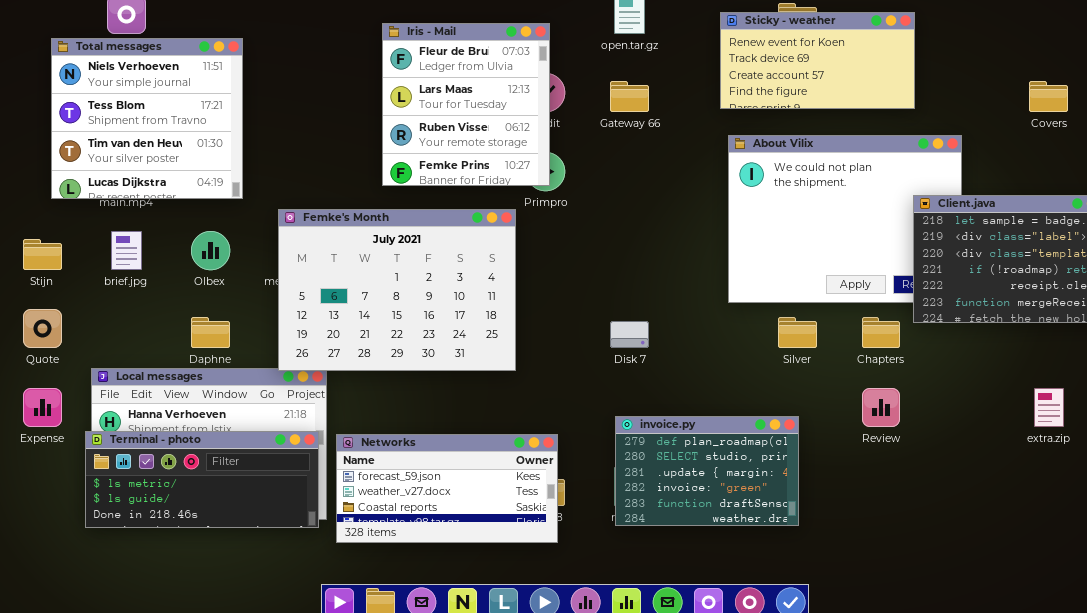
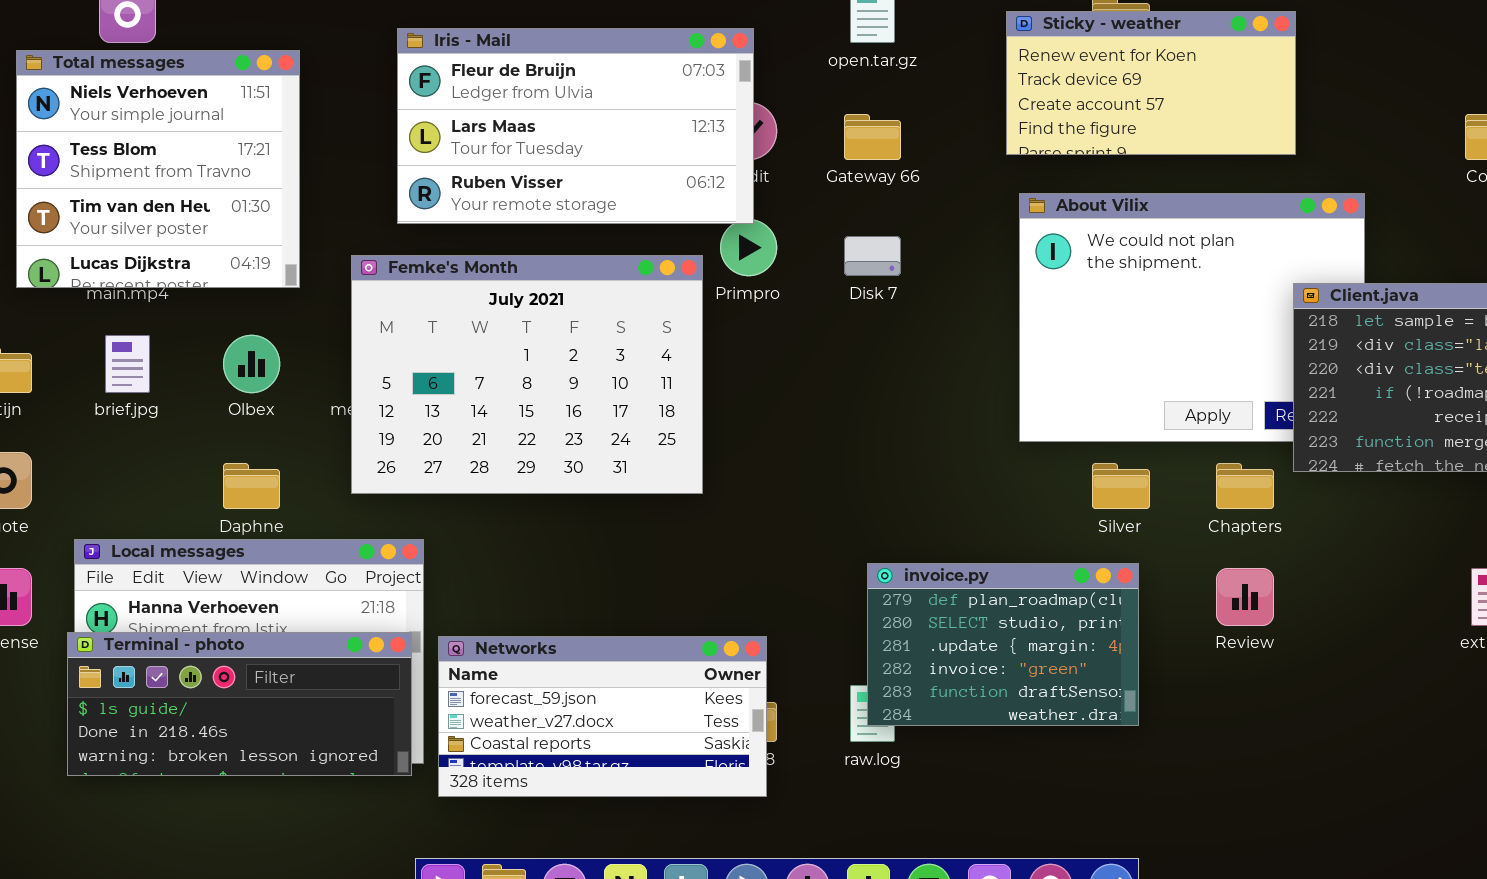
Iris - Mail: [382,23,550,186] -> [397,28,754,224], resized
Femke's Month: [278,209,516,371] -> [351,255,703,494], moved
Disk 7: [610,321,649,348] -> [844,236,901,276], moved
invoice.py: [615,416,799,526] -> [867,563,1139,726], moved
Terminal - photo: [85,431,319,528] -> [67,632,412,776], scrolled down 1 row

